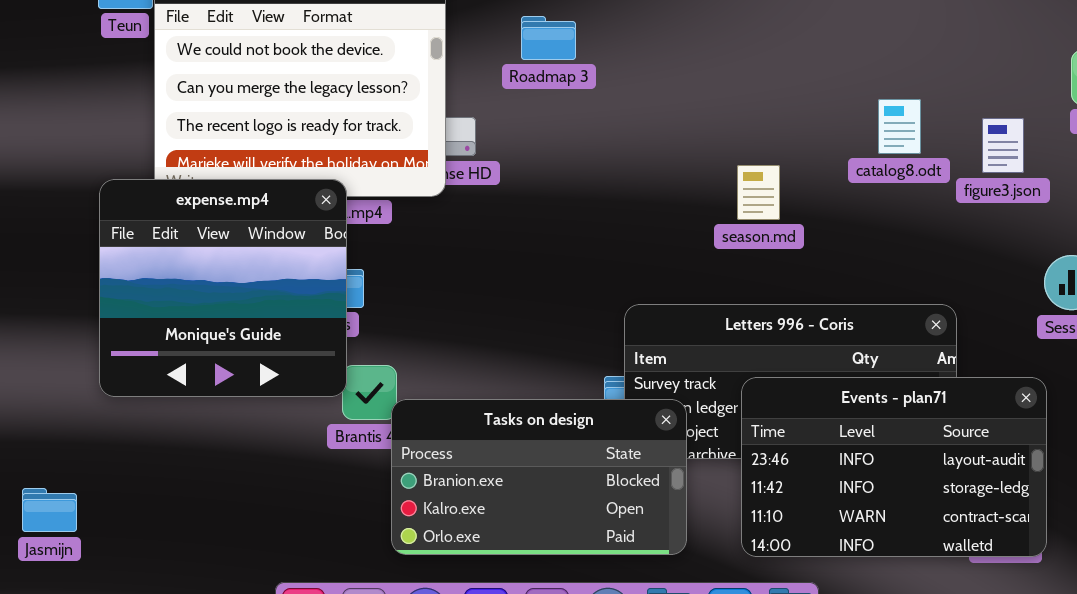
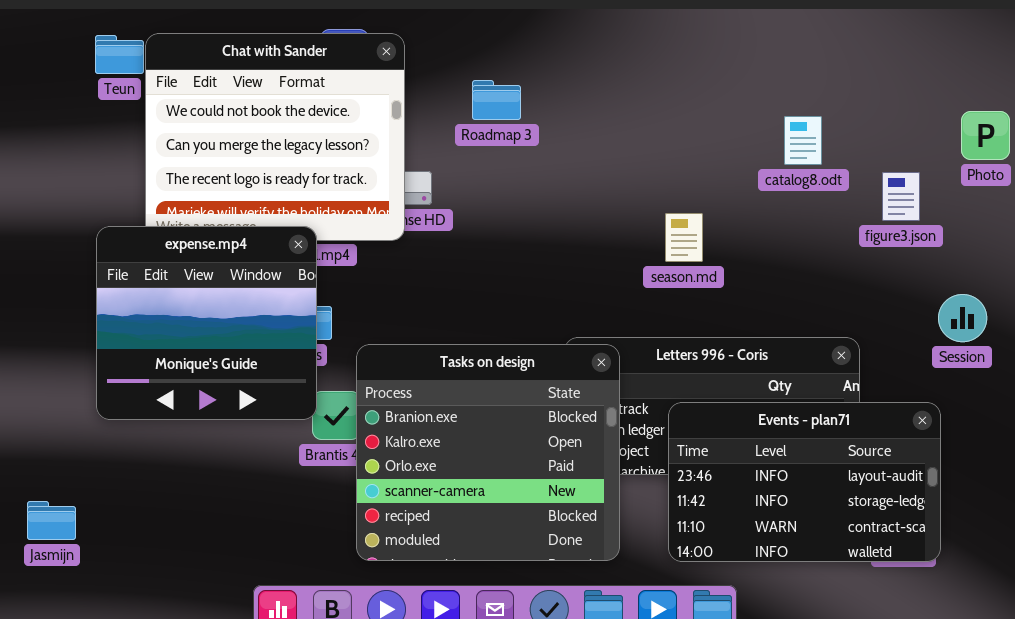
catalog8.odt: [878,99,921,154] -> [784,116,822,165], moved
Tasks on design: [391,399,687,555] -> [356,344,620,561], resized

